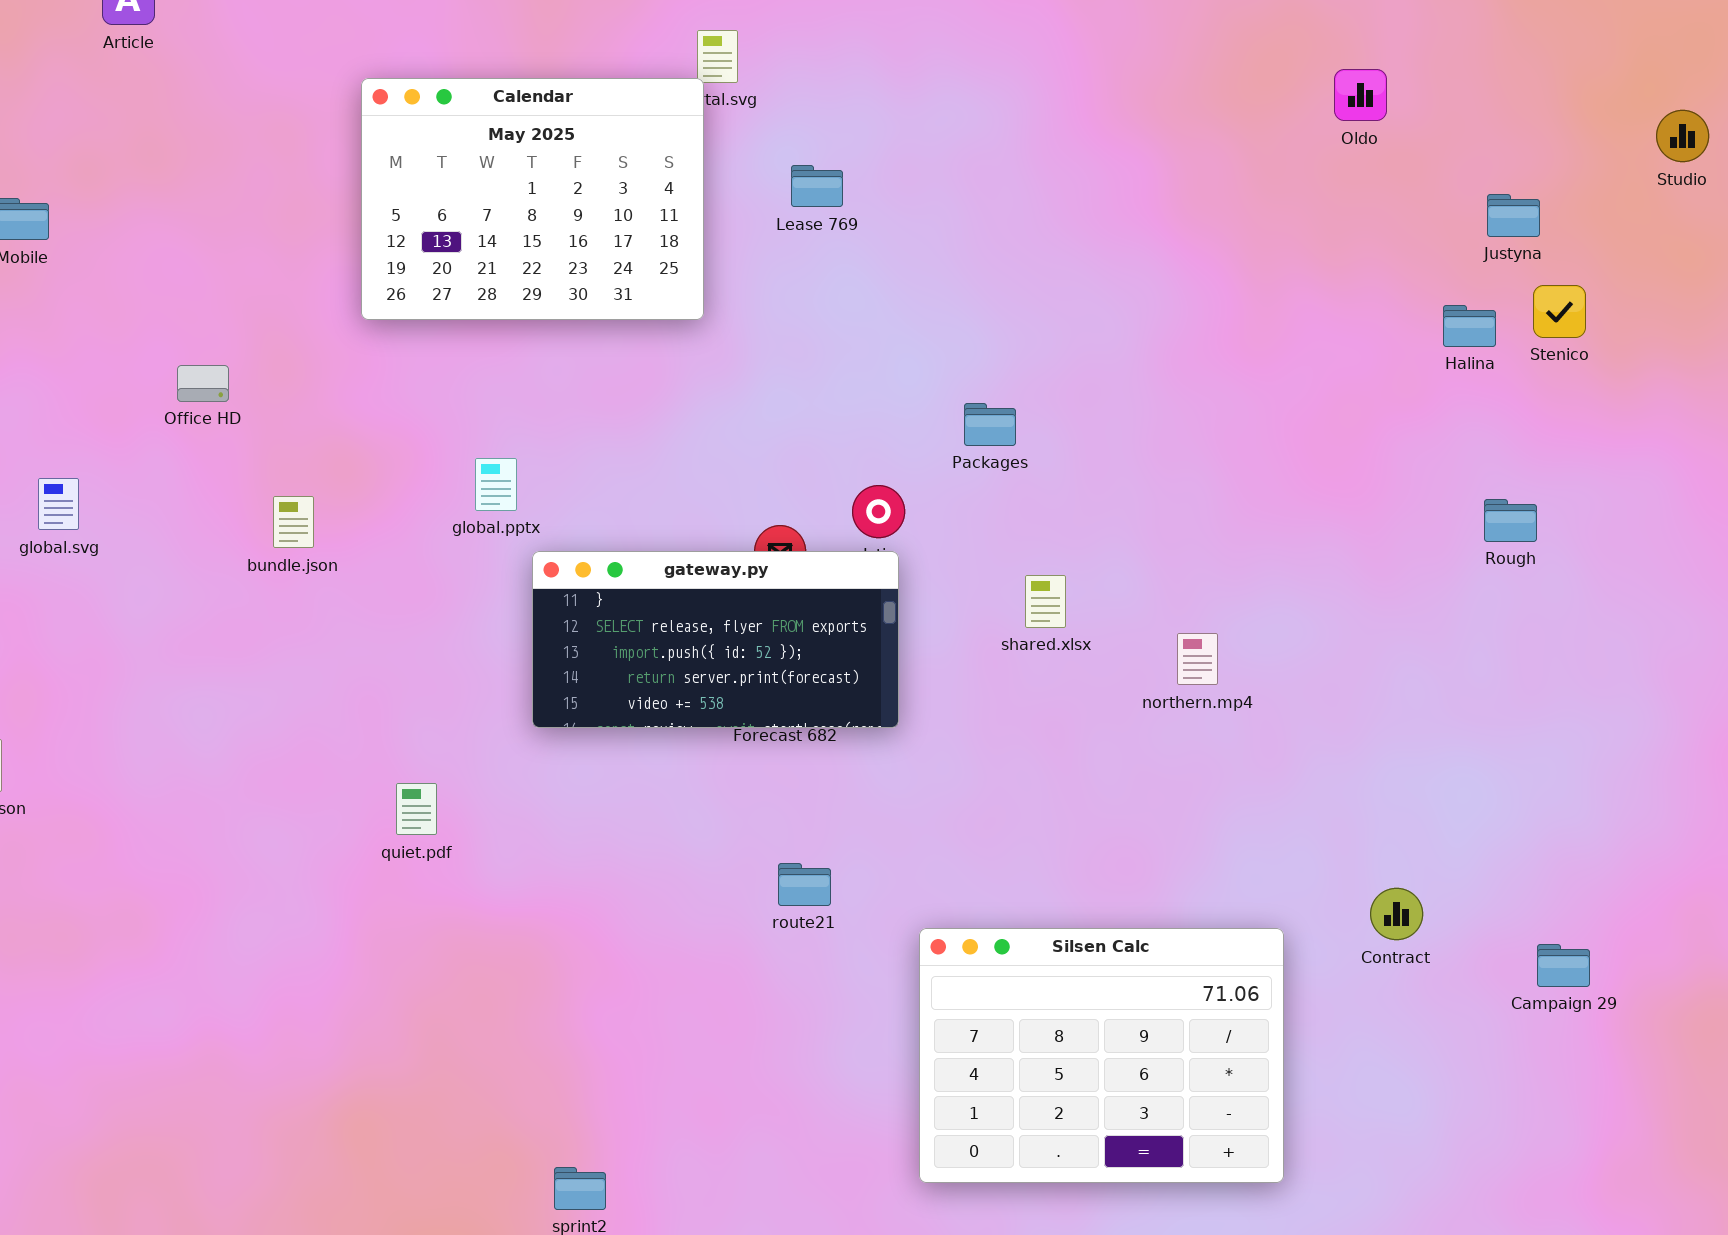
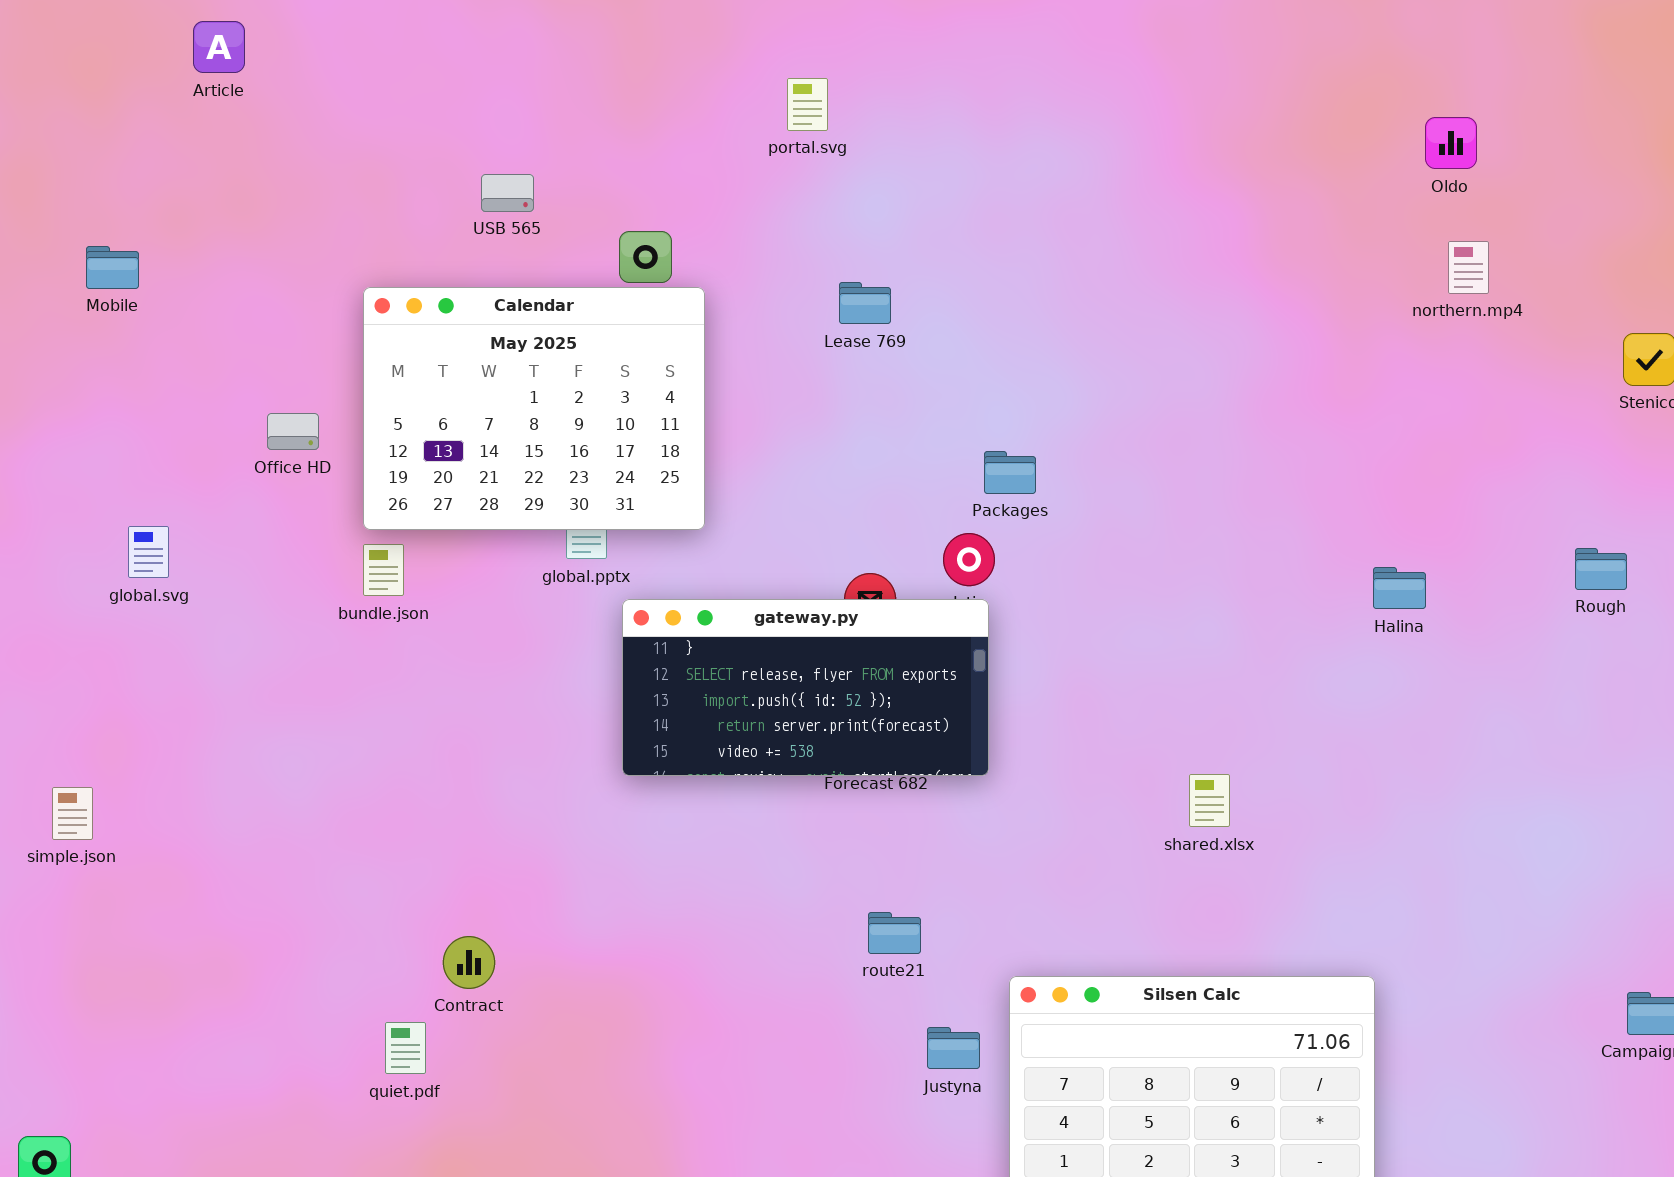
Calendar: [361,78,704,320] -> [363,287,705,530], moved
Lease 769: [791,165,843,207] -> [839,282,891,324], moved
Justyna: [1487,194,1540,237] -> [927,1027,980,1069], moved
Halina: [1443,305,1496,347] -> [1373,567,1426,609], moved
Packages: [964,403,1016,446] -> [984,451,1036,494], moved
shared.xlsx: [1025,575,1066,628] -> [1189,774,1230,827], moved
northern.mp4: [1177,633,1218,685] -> [1448,241,1489,294], moved
quiet.pdf: [396,783,437,835] -> [385,1022,426,1074], moved
Contract: [1370,888,1423,940] -> [443,936,495,989], moved

